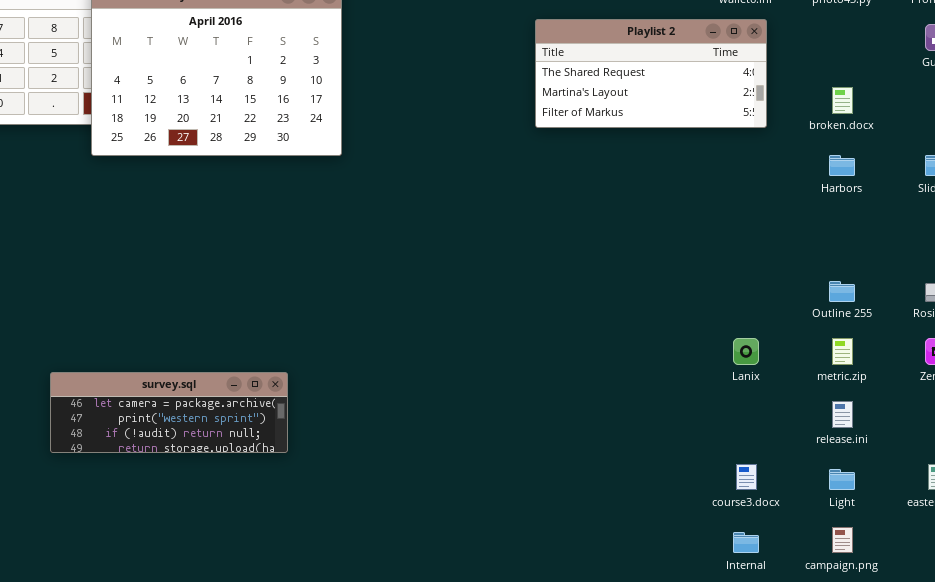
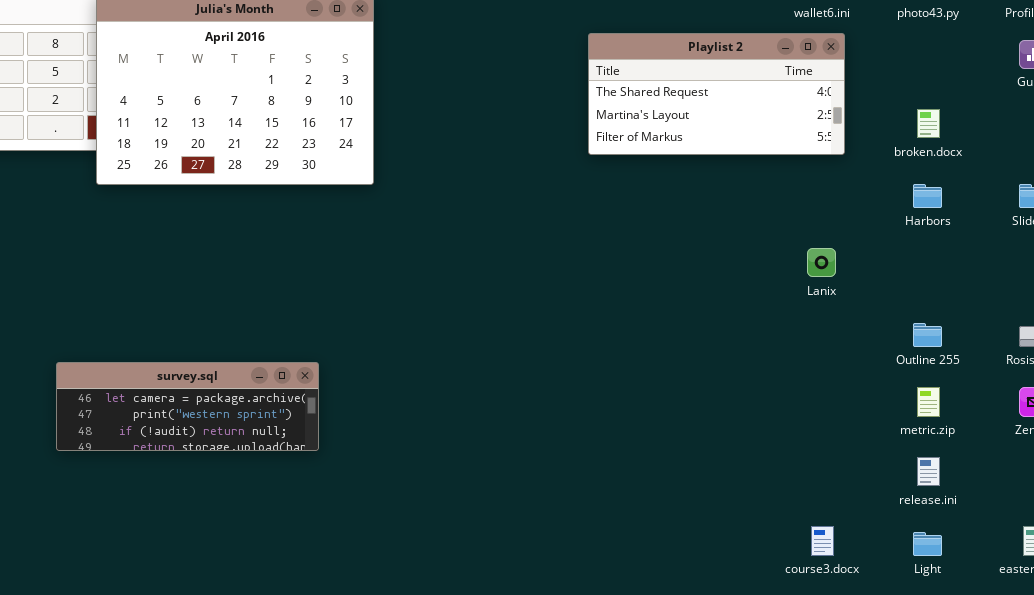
Lanix: [733,338,759,365] -> [807,248,836,277], moved
survey.sql: [50,372,288,453] -> [56,362,319,451], moved

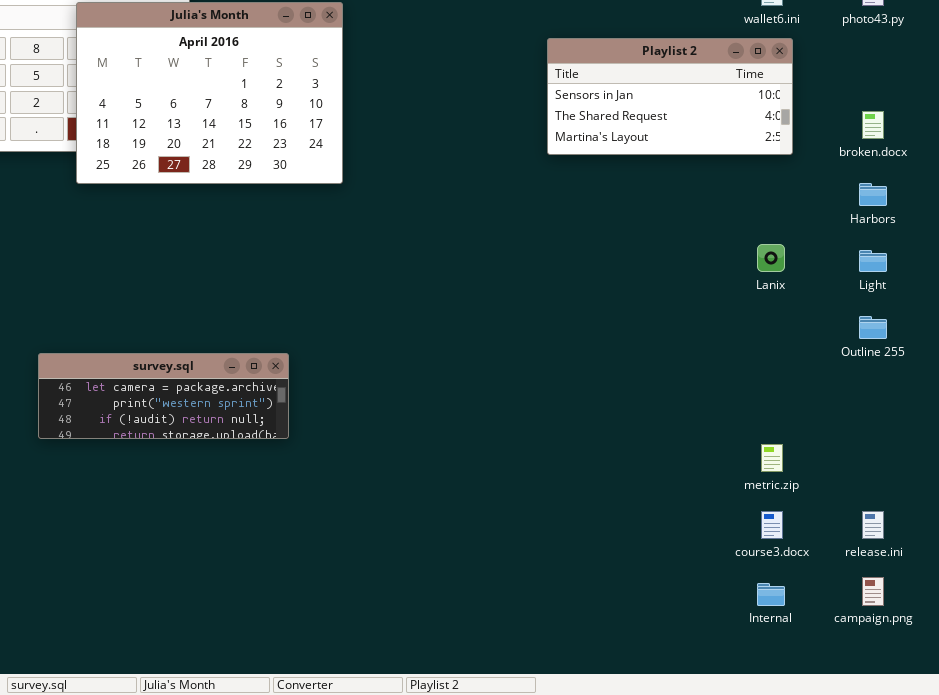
Playlist 2: [588,33,845,155] -> [547,38,793,155], scrolled up 1 row
metric.zip: [917,387,940,417] -> [761,444,783,472], moved
release.ini: [917,457,940,486] -> [862,511,884,539], moved
Light: [913,532,942,556] -> [859,250,887,272], moved

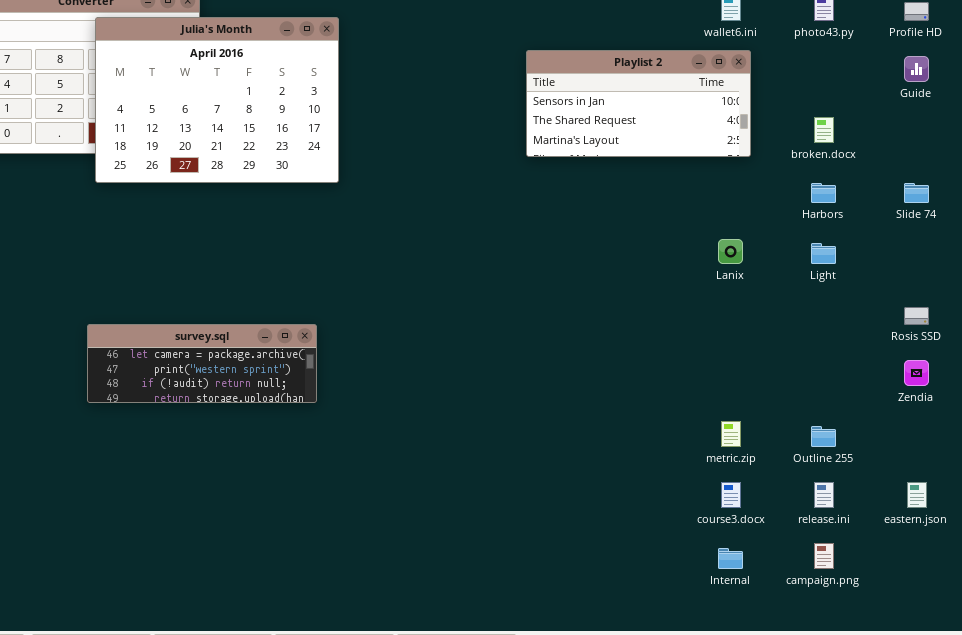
Outline 255: [859,316,887,339] -> [811,426,836,447], moved
survey.sql: [38,353,289,439] -> [87,324,317,403], moved

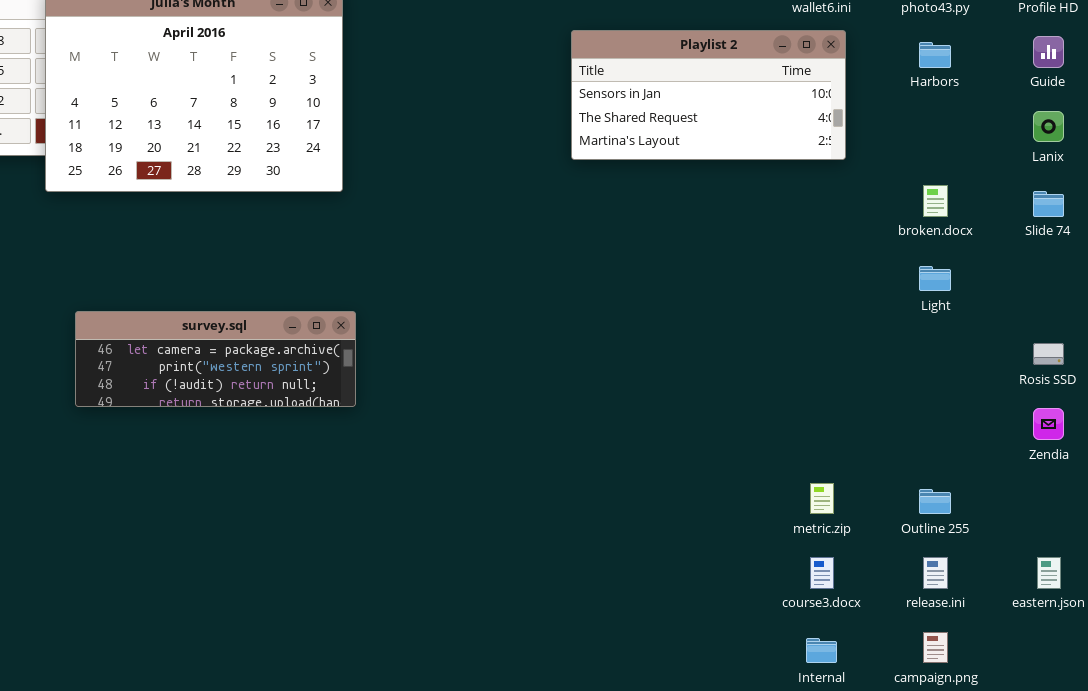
broken.docx: [814,117,834,143] -> [923,185,948,217], moved
Harbors: [811,183,836,203] -> [919,42,951,68], moved
Lanix: [718,239,743,264] -> [1033,111,1064,142], moved
survey.sql: [87,324,317,403] -> [75,311,356,407], moved

